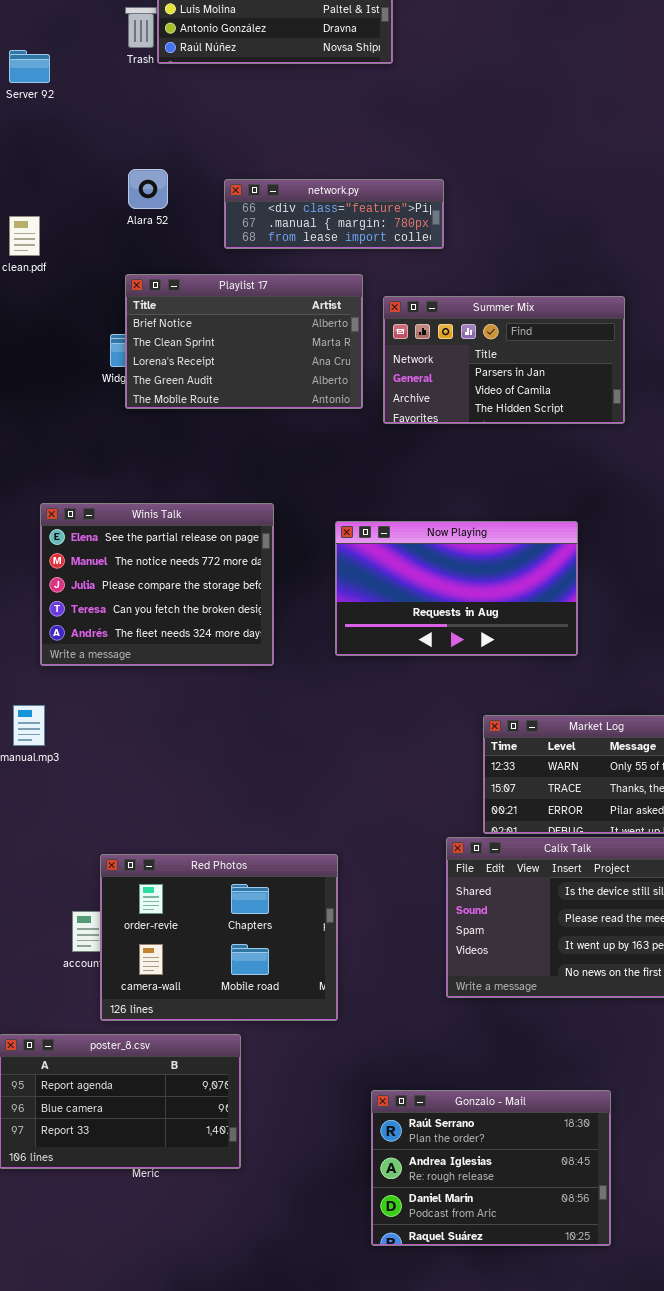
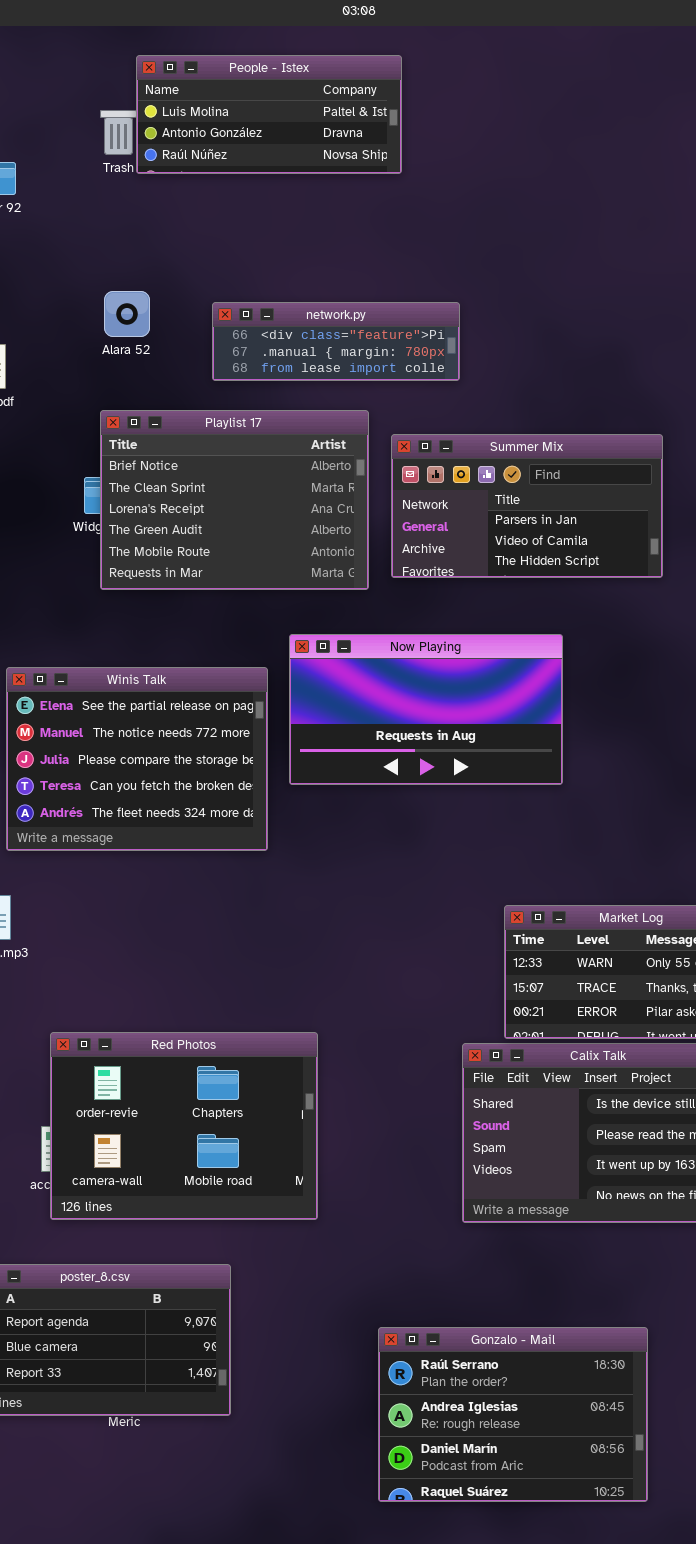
Playlist 17: [125,274,363,409] -> [100,410,369,590], resized
Now Playing: [335,521,578,656] -> [289,634,563,785], moved
Red Photos: [100,854,338,1021] -> [50,1032,318,1220], moved

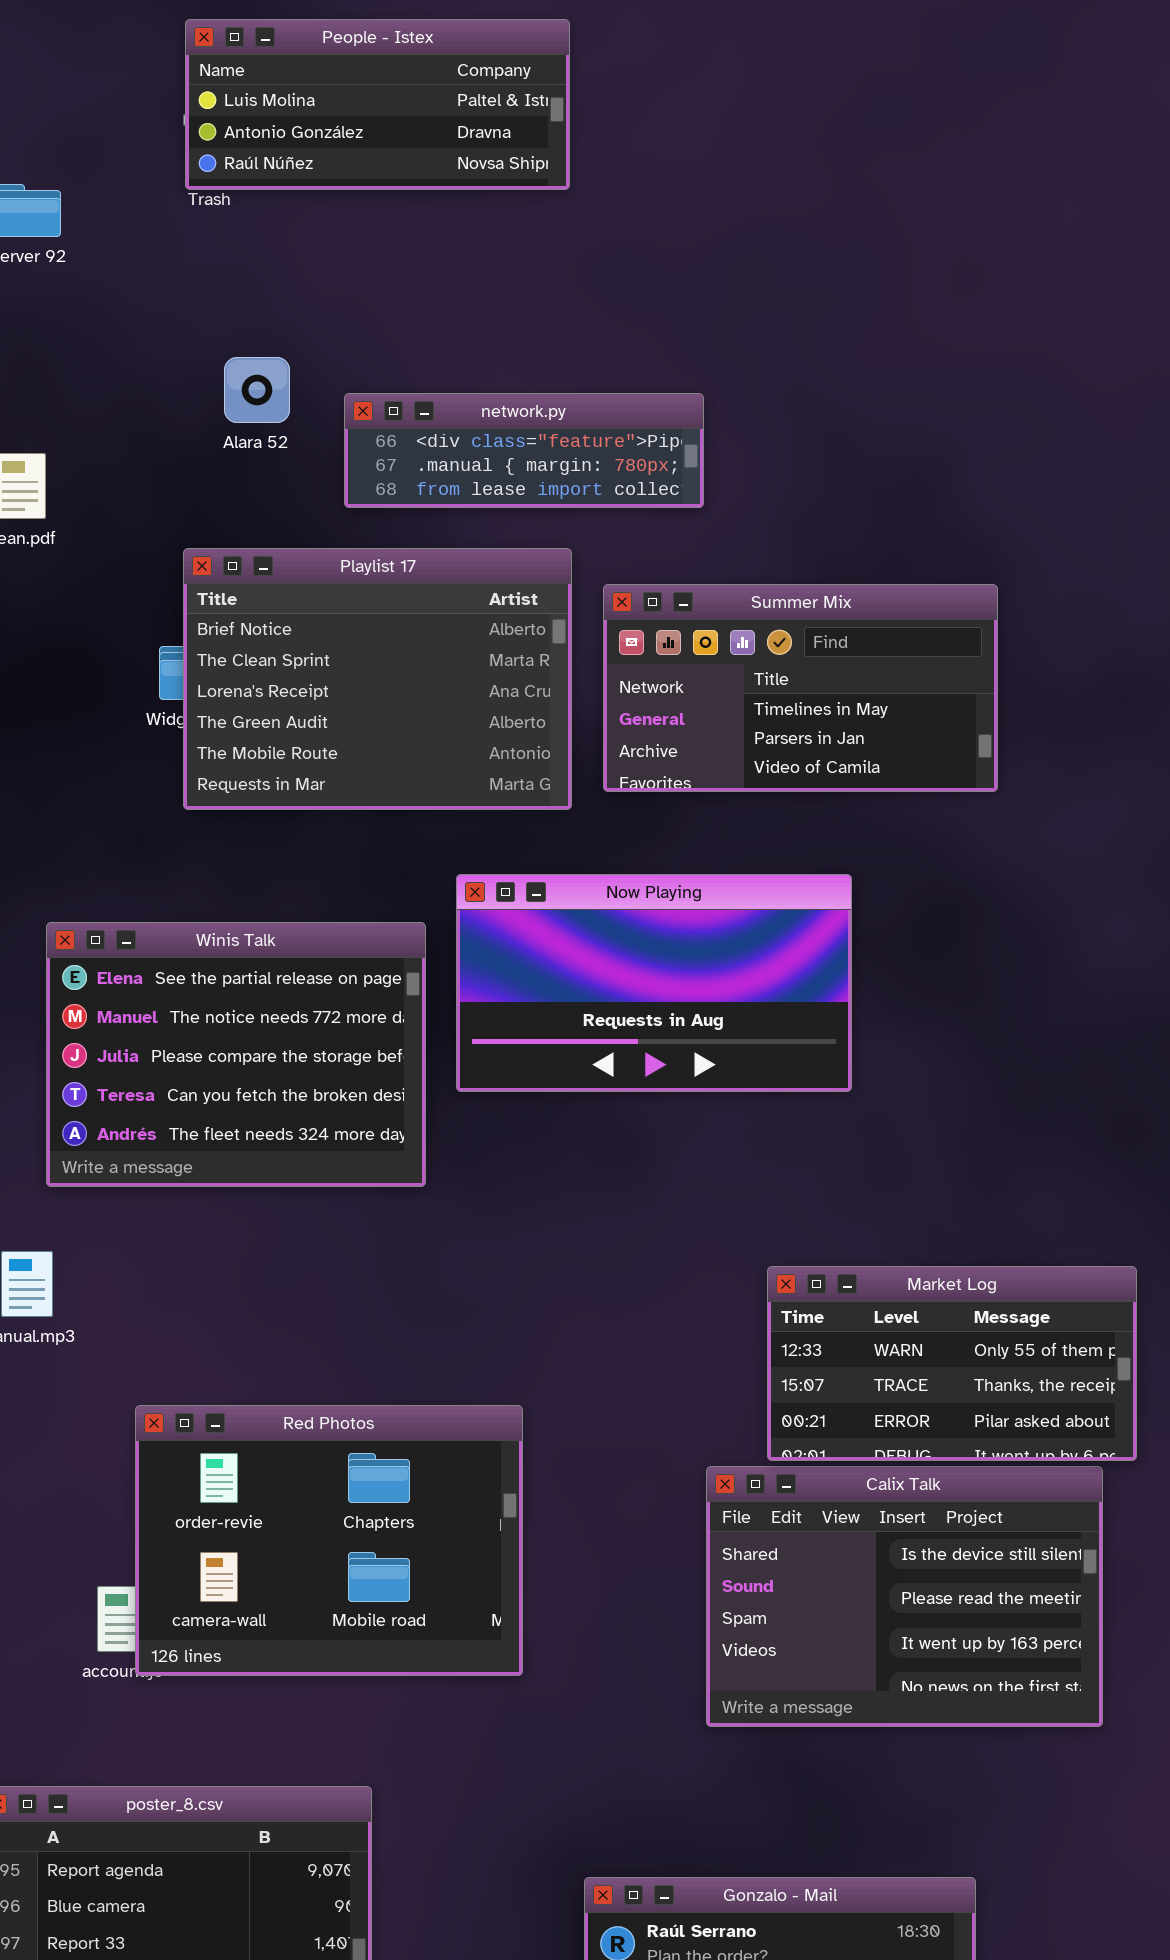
People - Istex: [136,55,402,174] -> [185,19,570,190], moved
Alara 52: [104,291,150,337] -> [224,357,290,423], moved
Summer Mix: [391,434,663,578] -> [603,584,998,792], scrolled up 1 row
Red Photos: [50,1032,318,1220] -> [135,1405,523,1676], moved

